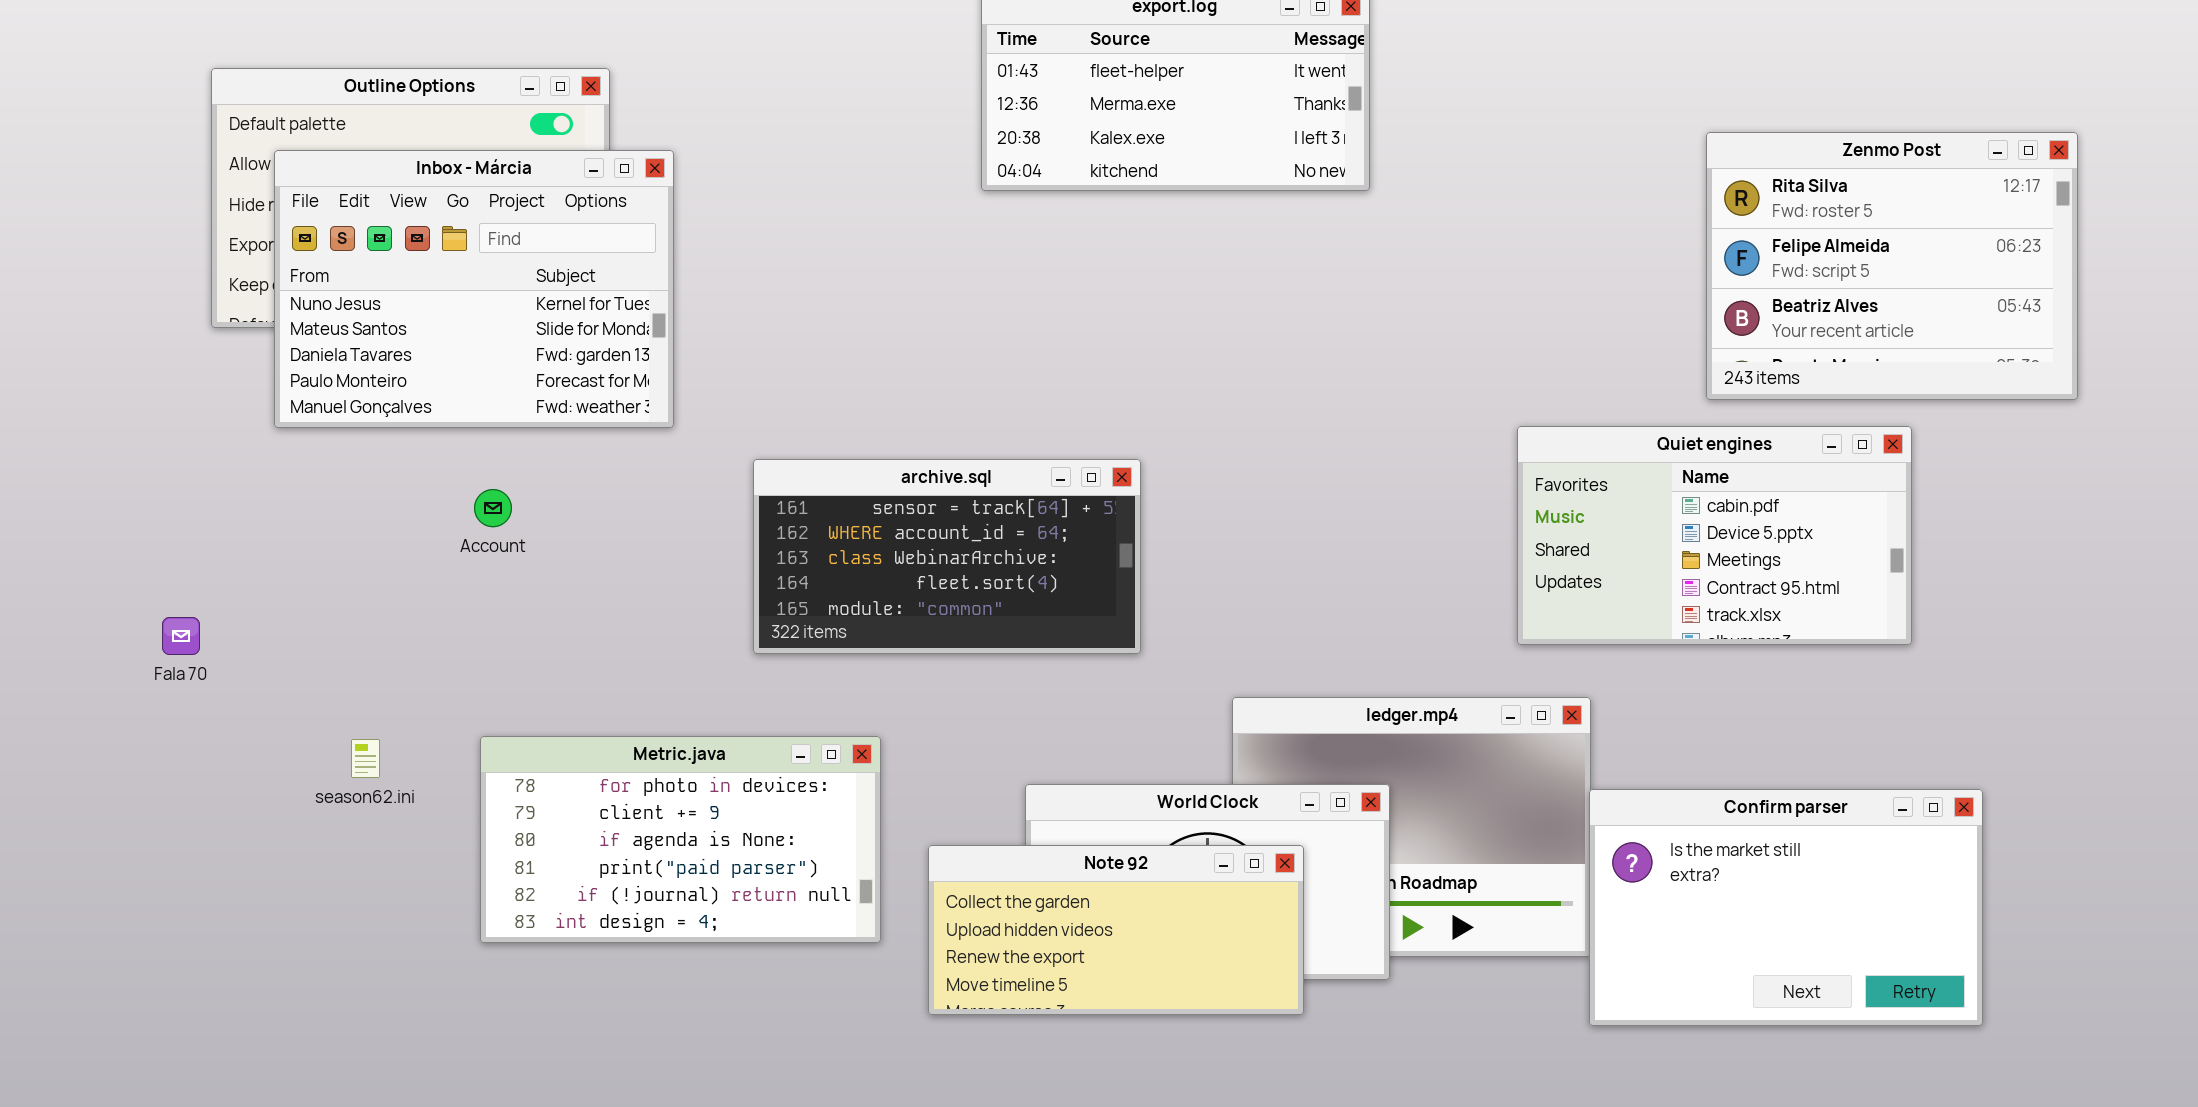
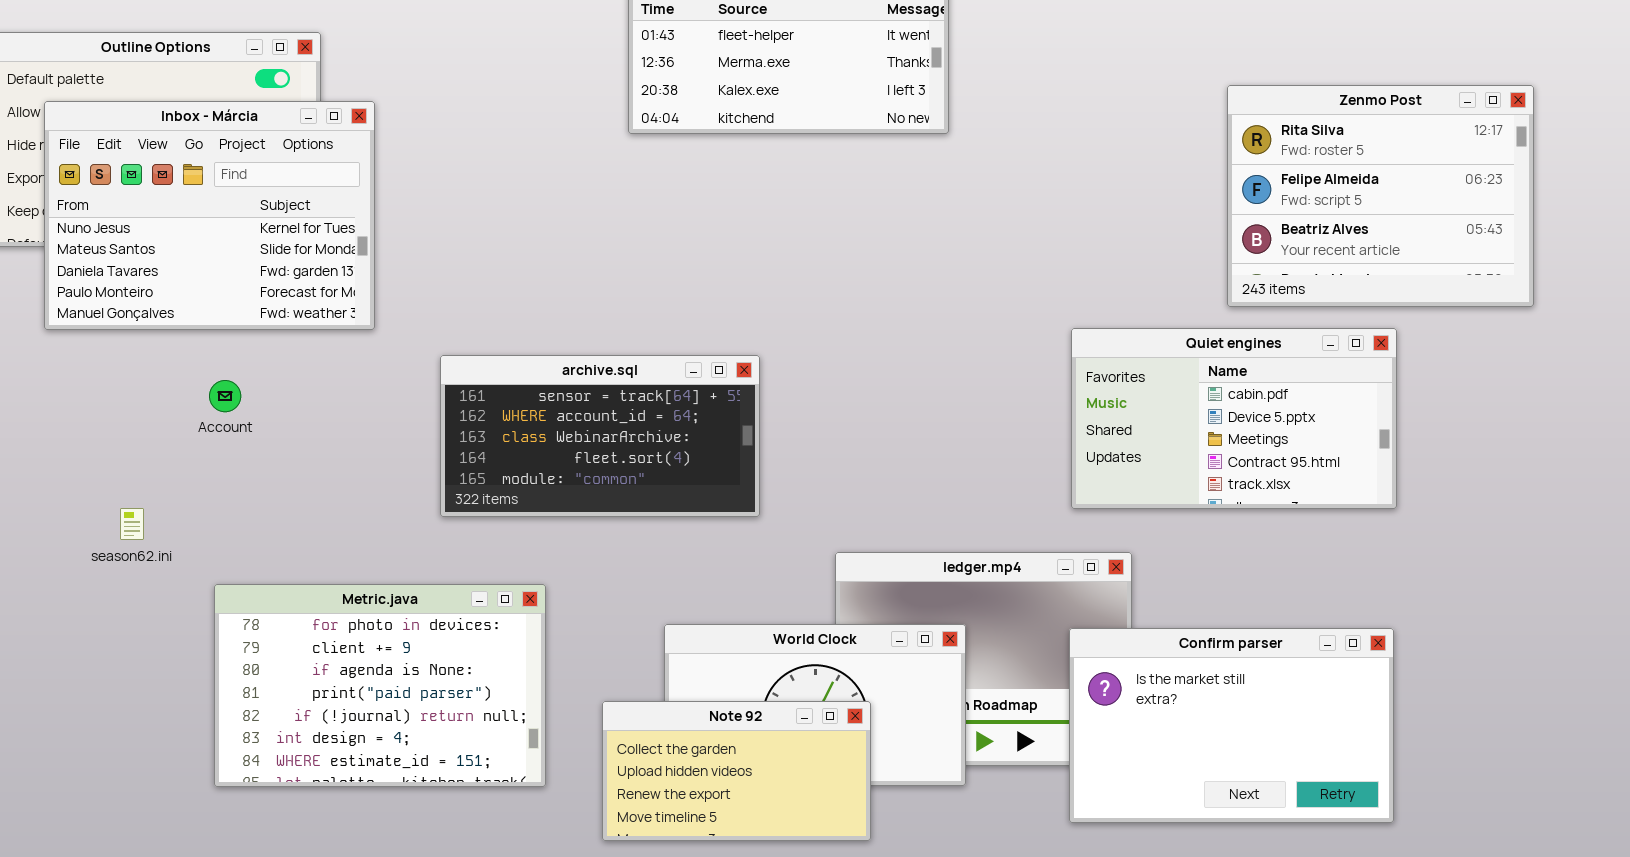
Metric.java: [480,736,881,943] -> [214,584,546,787], resized
season62.ini: [351,739,380,778] -> [120,508,144,540], moved
Confirm parser: [1589,789,1983,1026] -> [1069,628,1394,823], moved
Note 92: [928,845,1304,1015] -> [602,701,871,841], moved, resized

